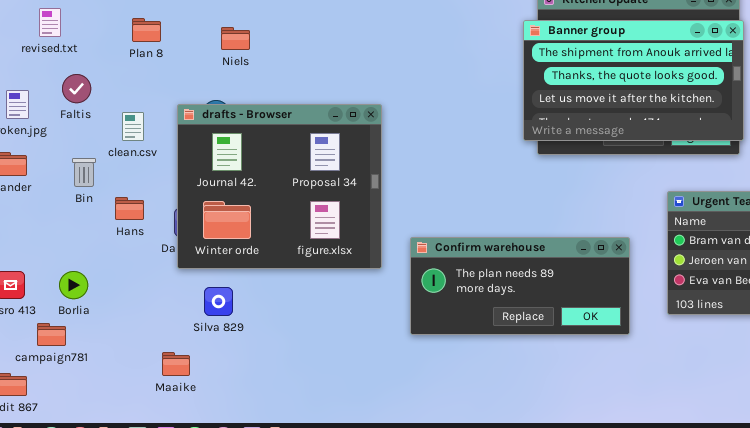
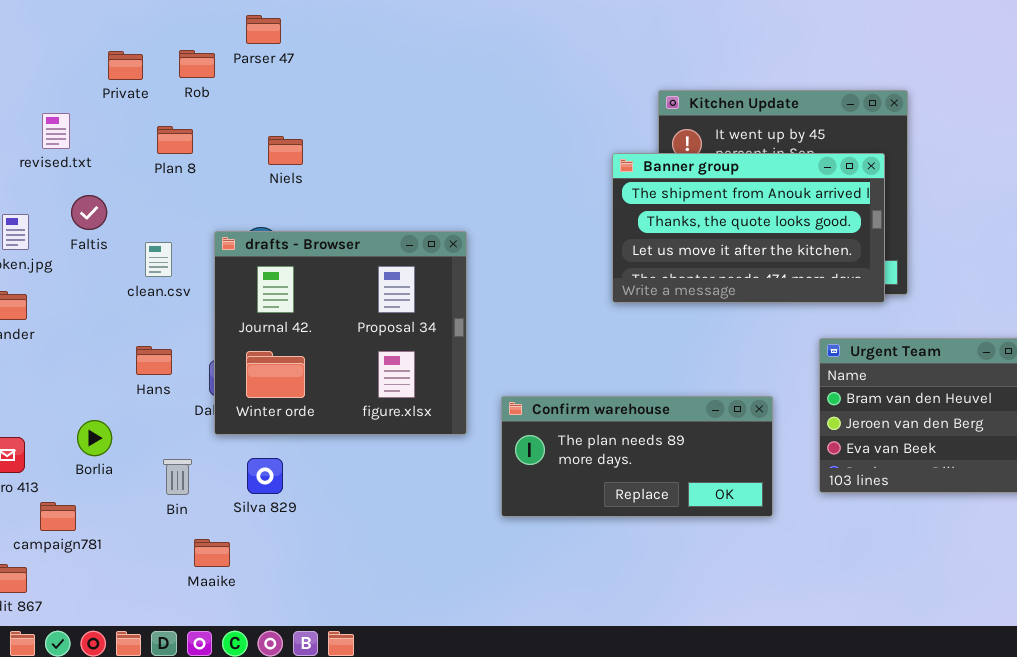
Banner group: [523,20,744,141] -> [612,153,885,303], moved
Bin: [72,158,96,187] -> [163,459,192,495], moved
Borlia: [59,271,88,299] -> [77,420,112,456], moved

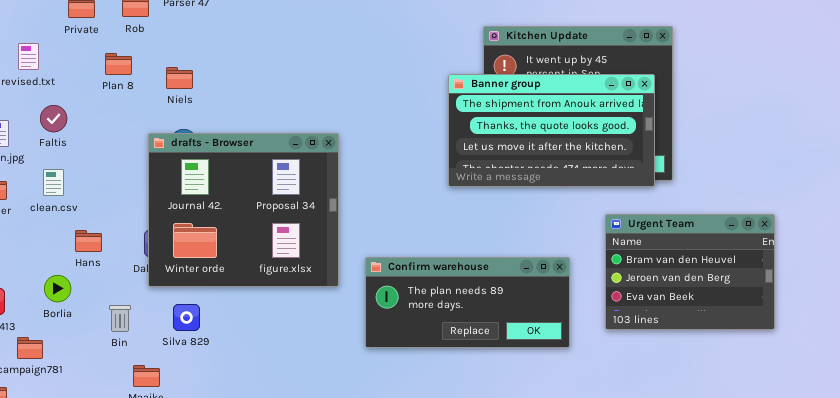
Niels: [268,136,303,165] -> [166,67,193,89], moved
clean.csv: [145,242,172,277] -> [43,169,64,196], moved
Hans: [136,346,172,375] -> [75,230,102,252], moved

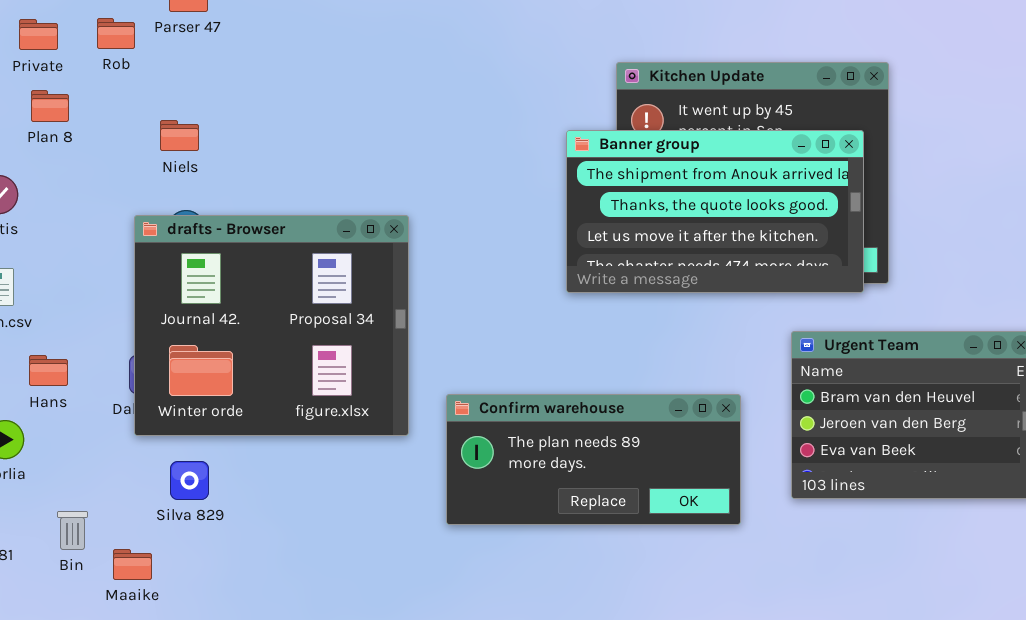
Plan 8: [105,53,132,75] -> [31,90,69,122], moved
Bin: [109,305,131,332] -> [57,511,88,550], moved

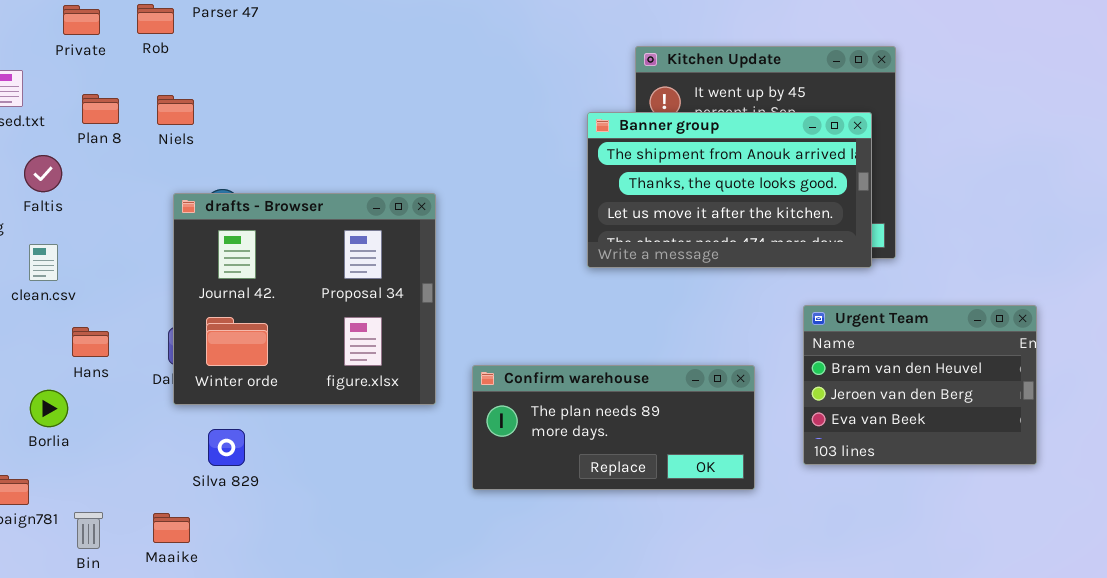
Plan 8: [31,90,69,122] -> [82,94,119,124], moved
Niels: [160,120,199,151] -> [157,95,194,125], moved
Bin: [57,511,88,550] -> [74,512,103,549], moved

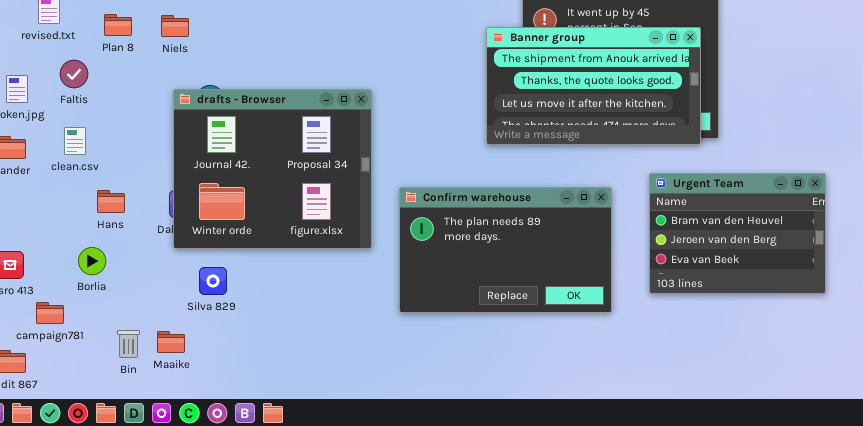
Confirm warehouse: [472,365,755,490] -> [399,187,612,313], resized
Borlia: [30,390,68,427] -> [78,247,106,275], moved
Bin: [74,512,103,549] -> [117,330,140,358], moved

